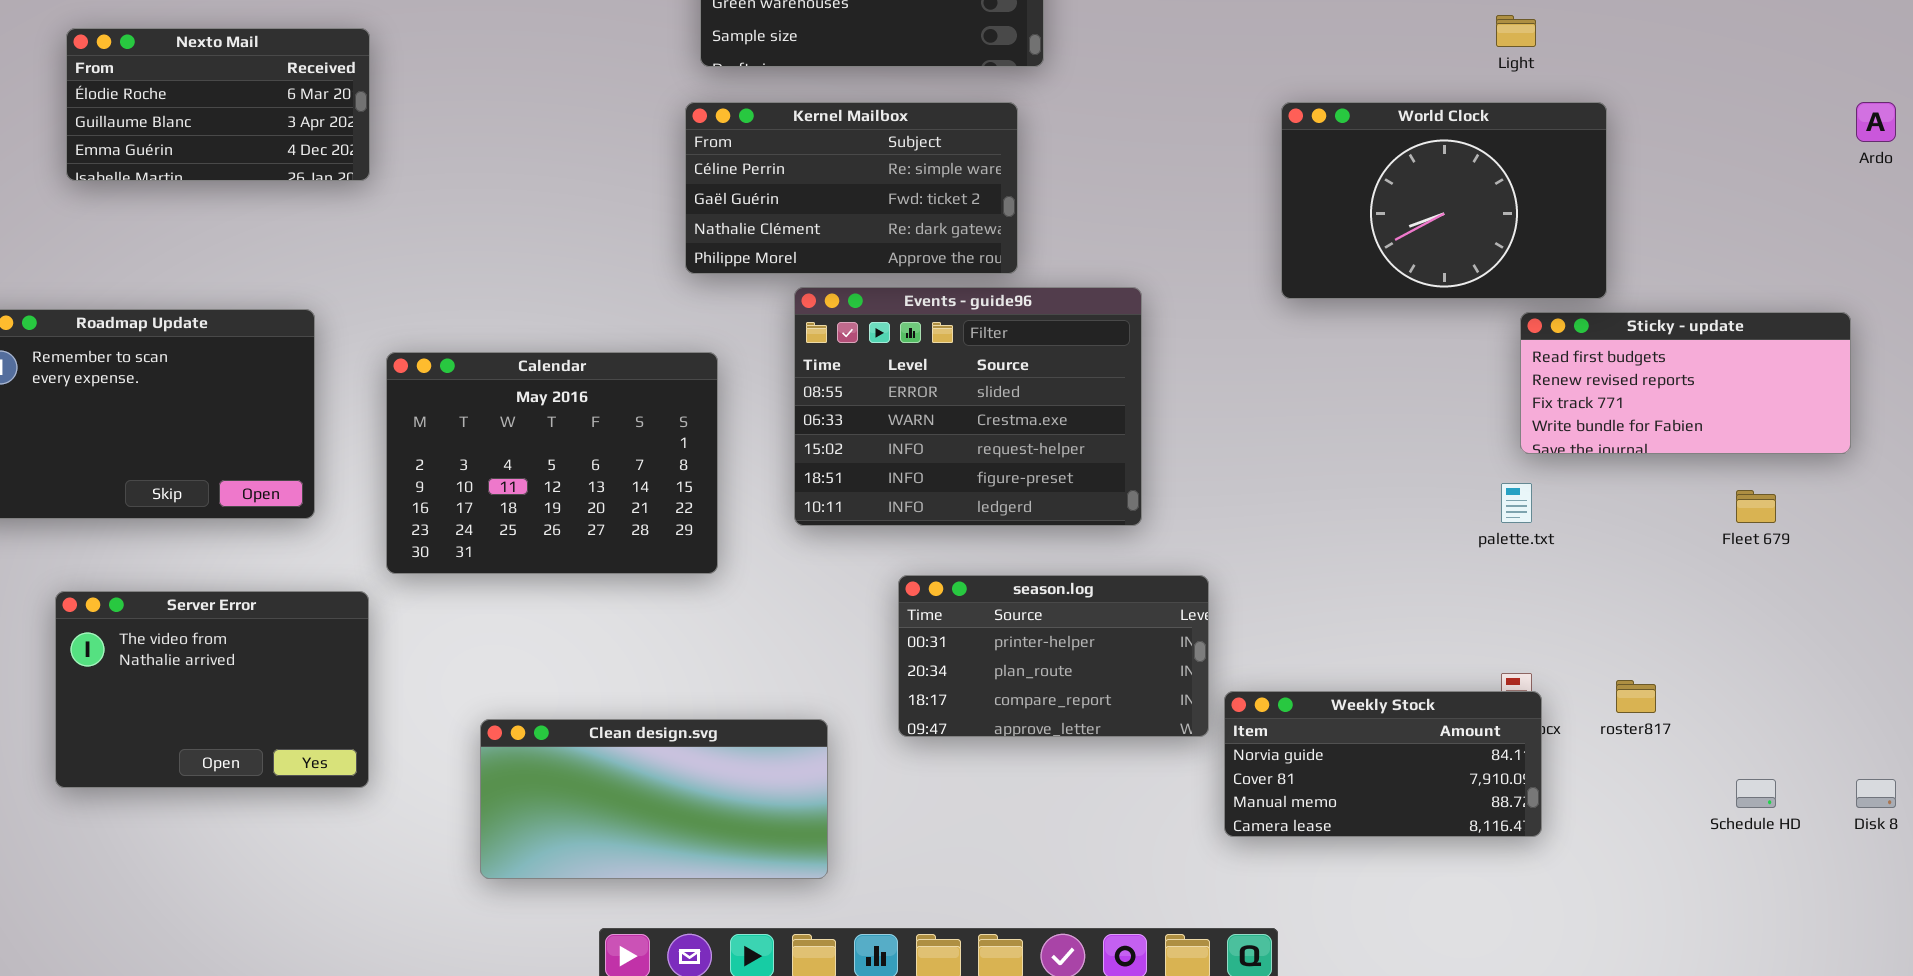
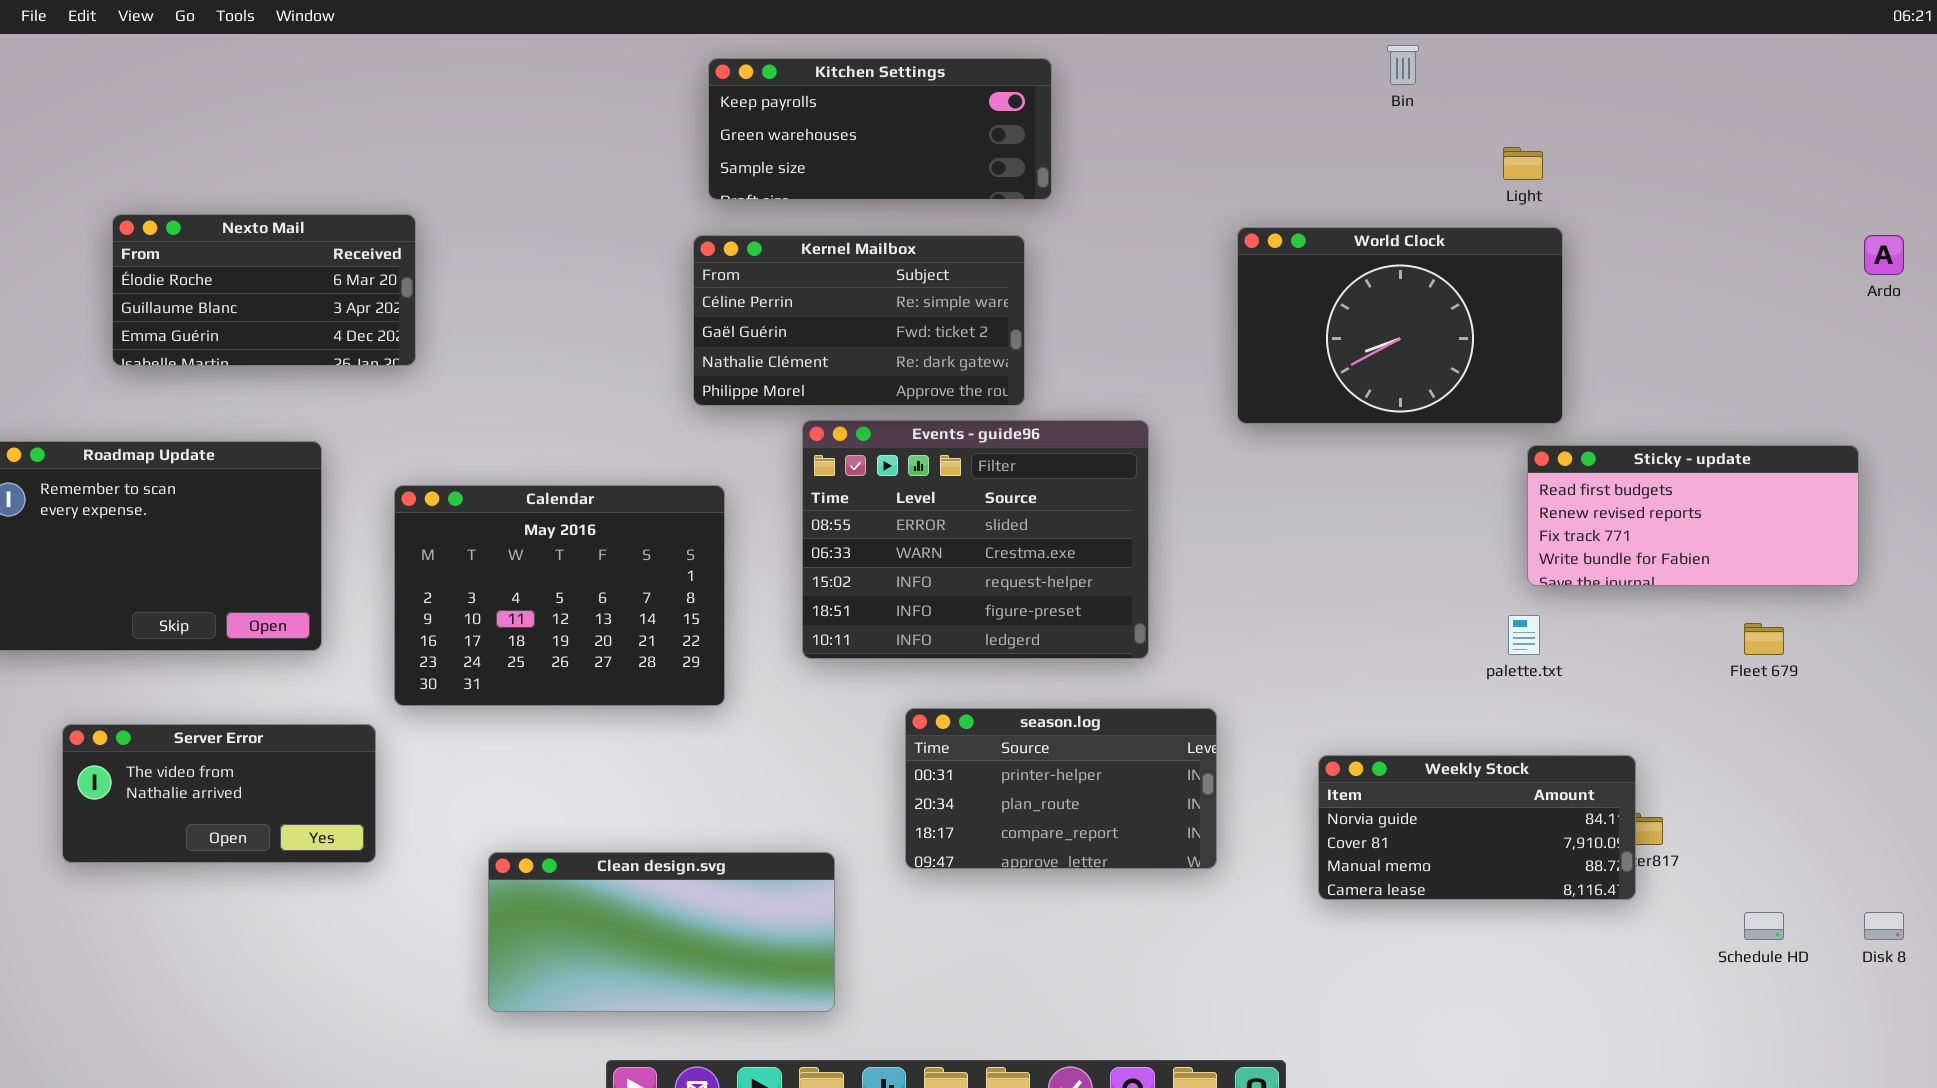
Nexto Mail: [66,28,370,181] -> [112,214,416,366], moved
World Clock: [1281,102,1607,299] -> [1237,227,1563,424], moved
Server Error: [55,591,369,788] -> [62,724,376,863], resized
Weekly Stock: [1224,691,1542,837] -> [1318,755,1636,900], moved

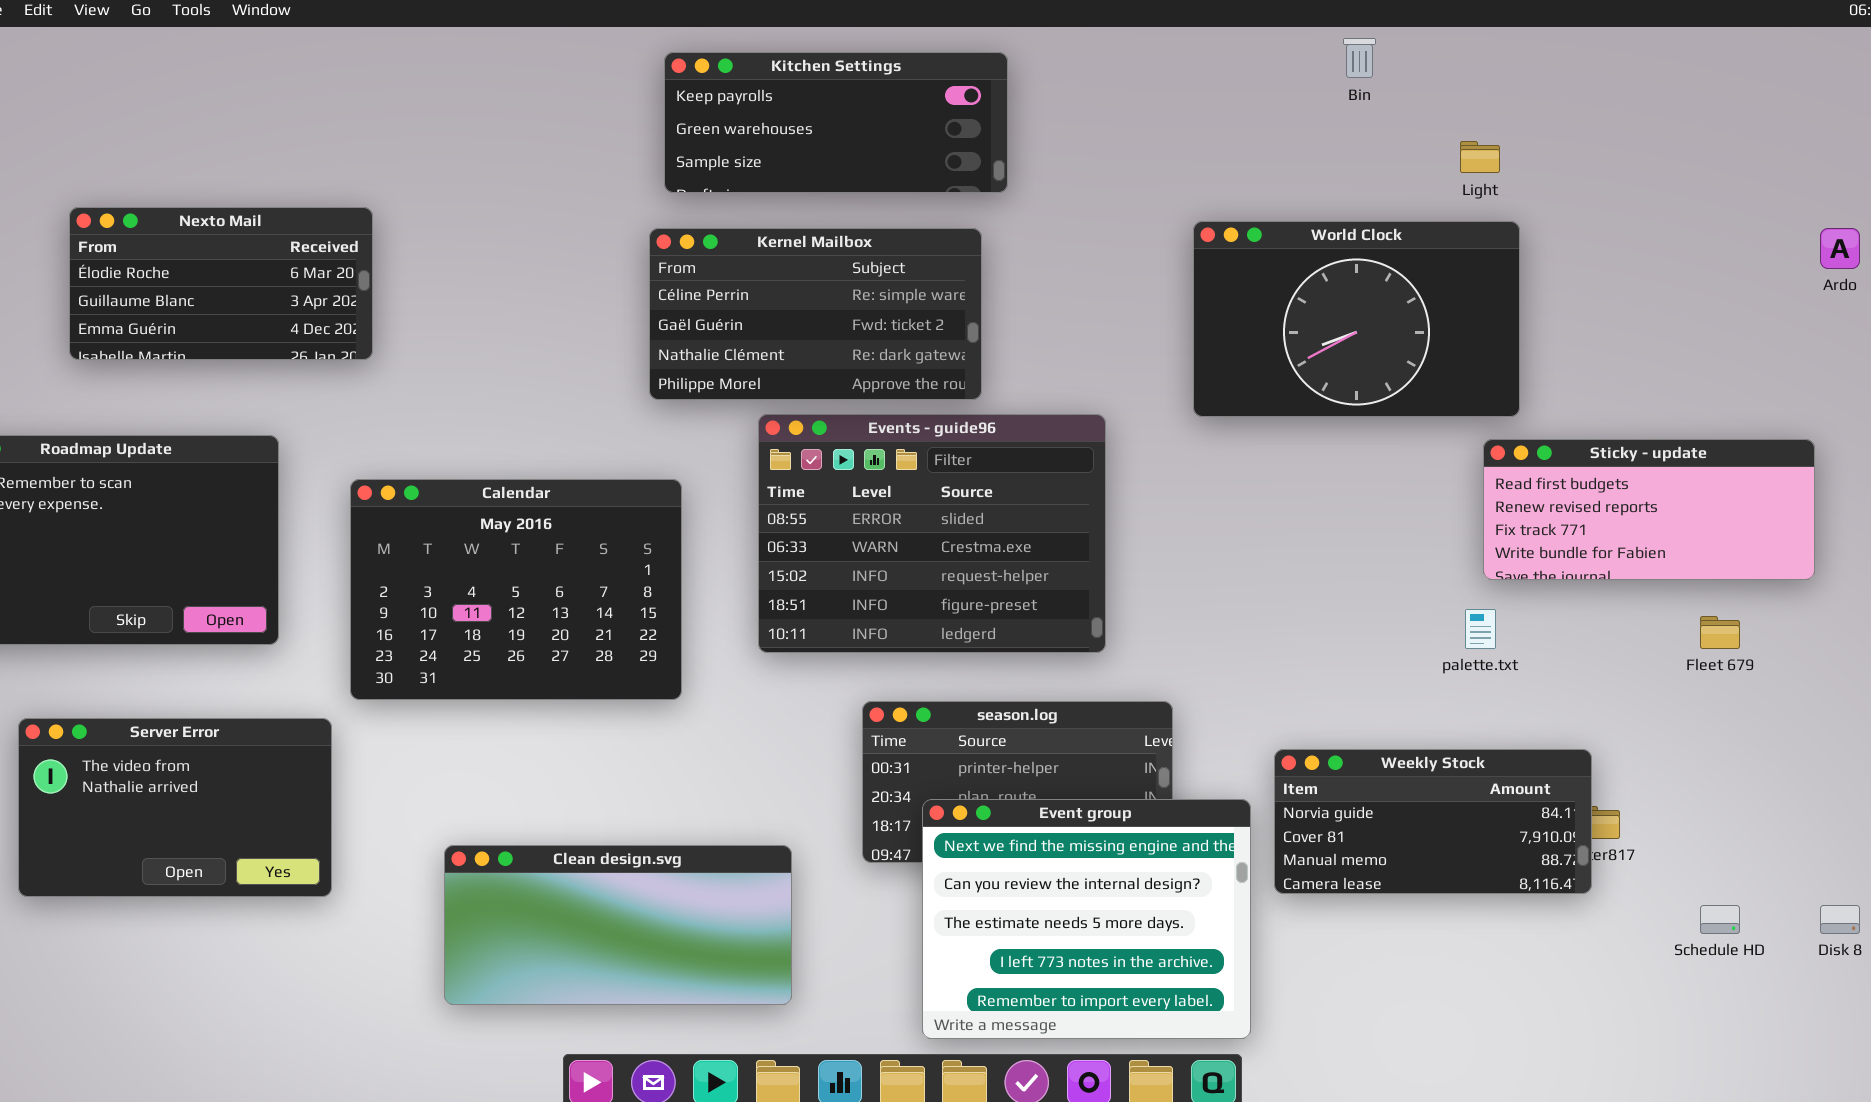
Server Error: [62,724,376,863] -> [18,718,332,897], resized
Event group: none -> [922,799,1251,1039], opened

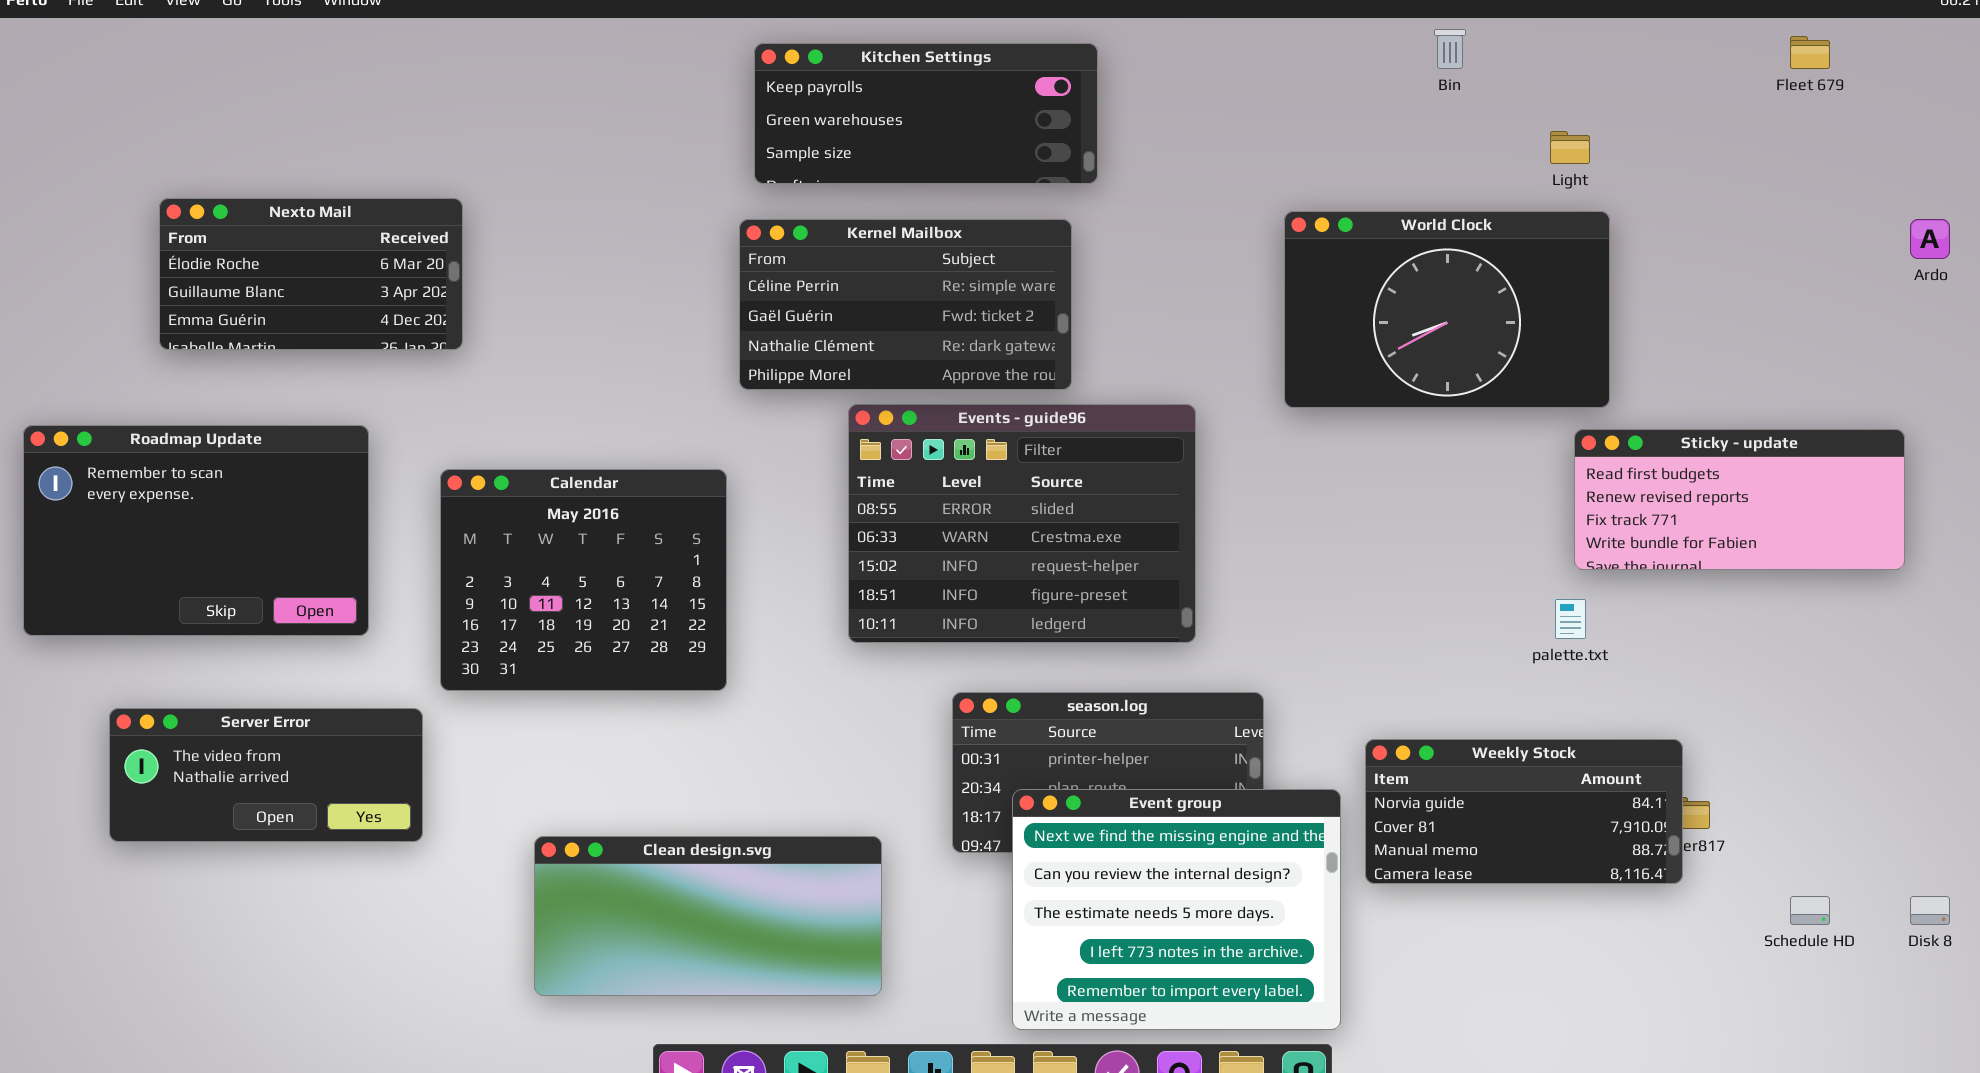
Calendar: [350,479,682,700] -> [440,469,727,691], resized
Fleet 679: [1700,616,1740,649] -> [1790,36,1830,69], moved
Server Error: [18,718,332,897] -> [109,708,423,842], resized

